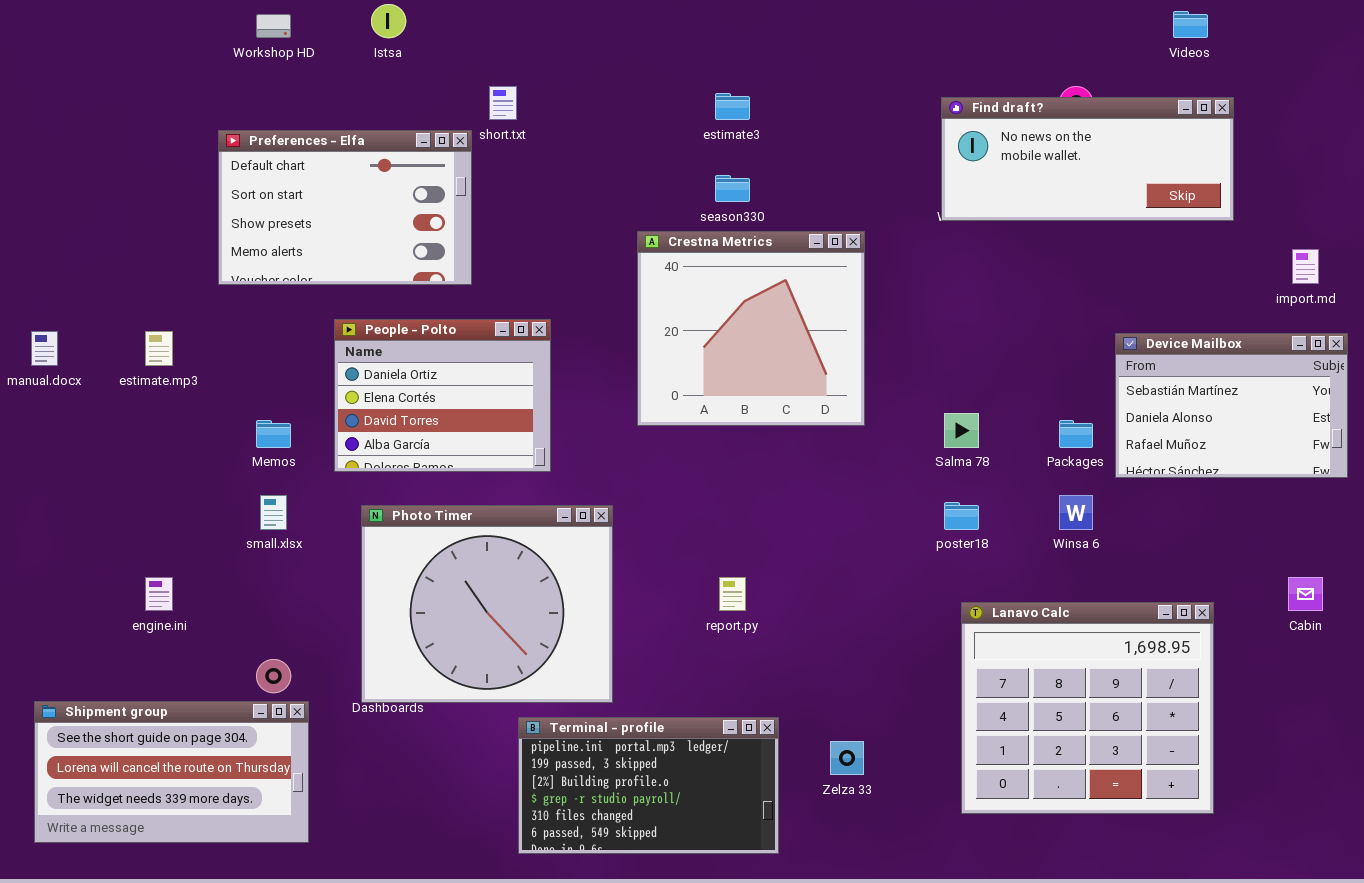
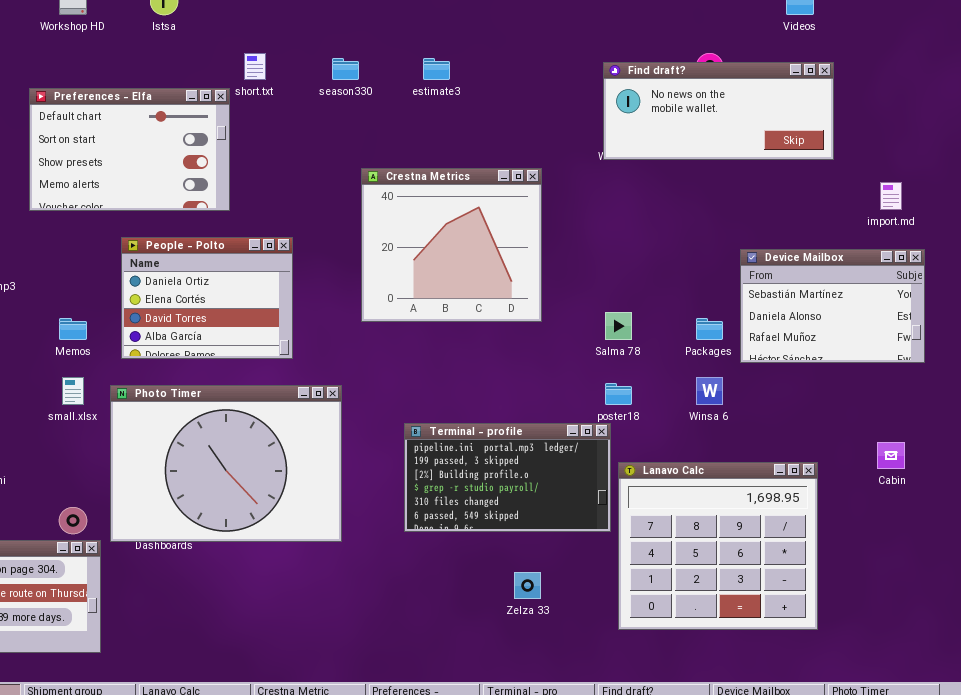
season330: [715,175,750,202] -> [332,58,359,80], moved
Photo Timer: [361,505,613,703] -> [110,385,342,542], resized
Terminal - profile: [518,717,779,854] -> [404,423,611,532], moved

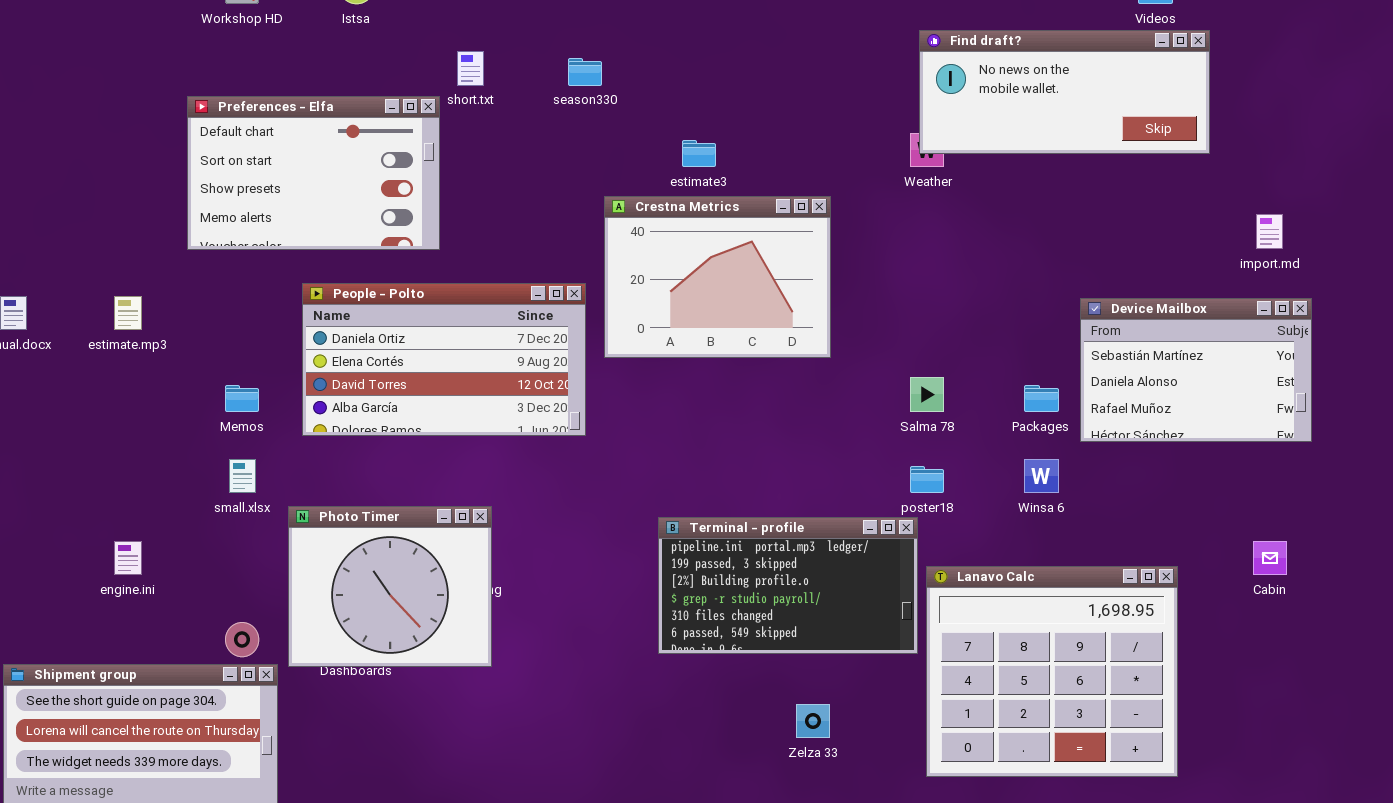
estimate3: [423,58,450,80] -> [682,140,716,167], moved
Find draft?: [603,62,834,160] -> [919,30,1210,154], moved
Crestna Metrics: [361,168,542,322] -> [604,196,831,358], resized
People - Polto: [121,237,293,359] -> [302,283,586,436], resized
Photo Timer: [110,385,342,542] -> [288,506,492,667], resized

